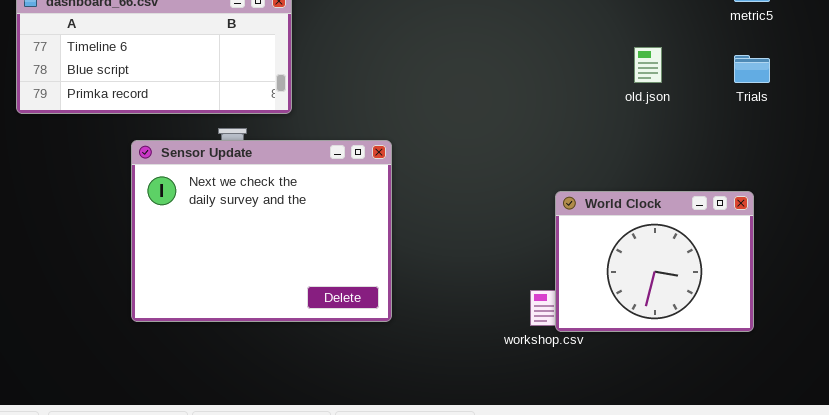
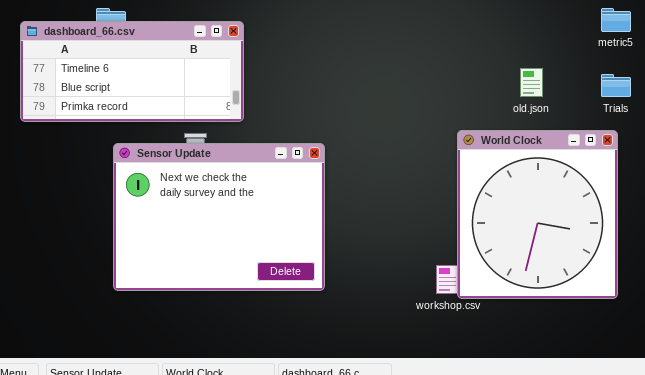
World Clock: [555,191,754,332] -> [457,130,618,299], resized

